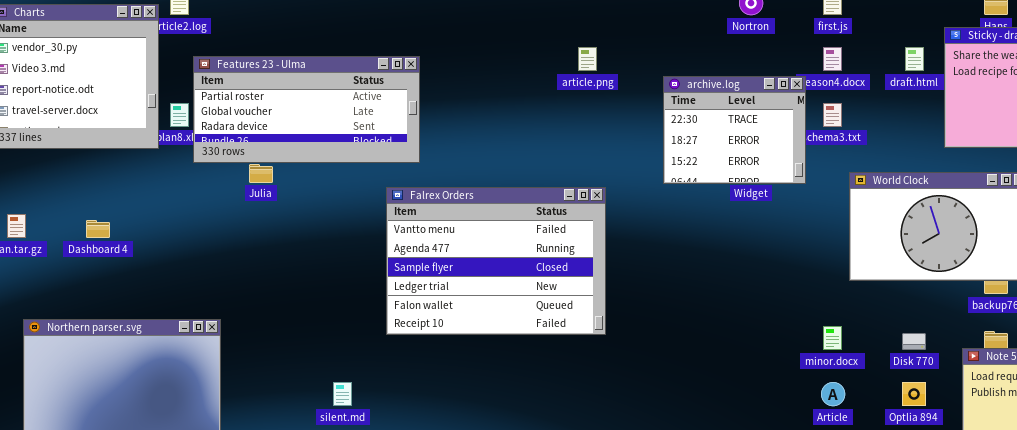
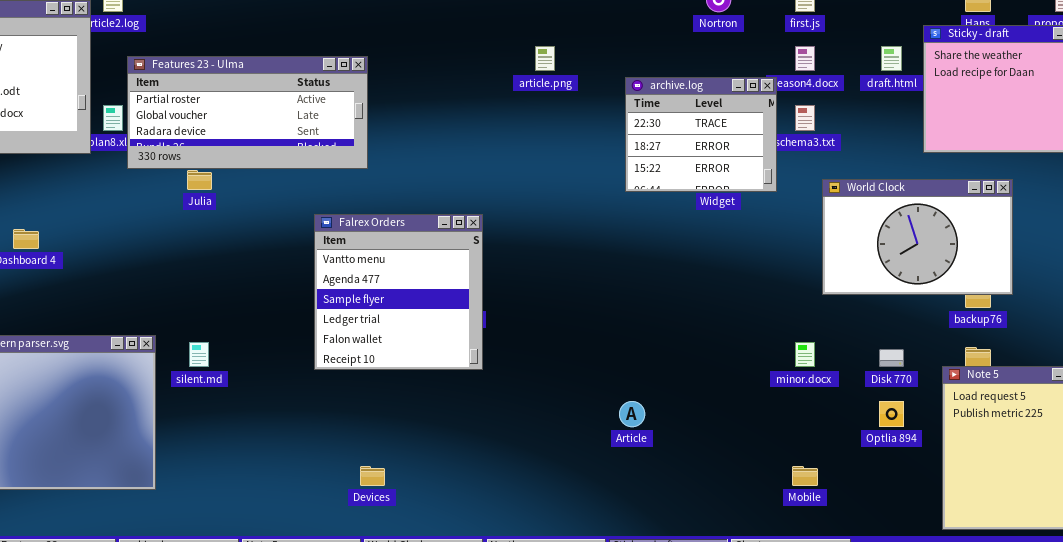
Falrex Orders: [386,187,606,335] -> [314,214,483,370], moved, resized
silent.md: [333,382,352,406] -> [189,342,209,367], moved
Article: [821,382,845,406] -> [619,401,645,427], moved

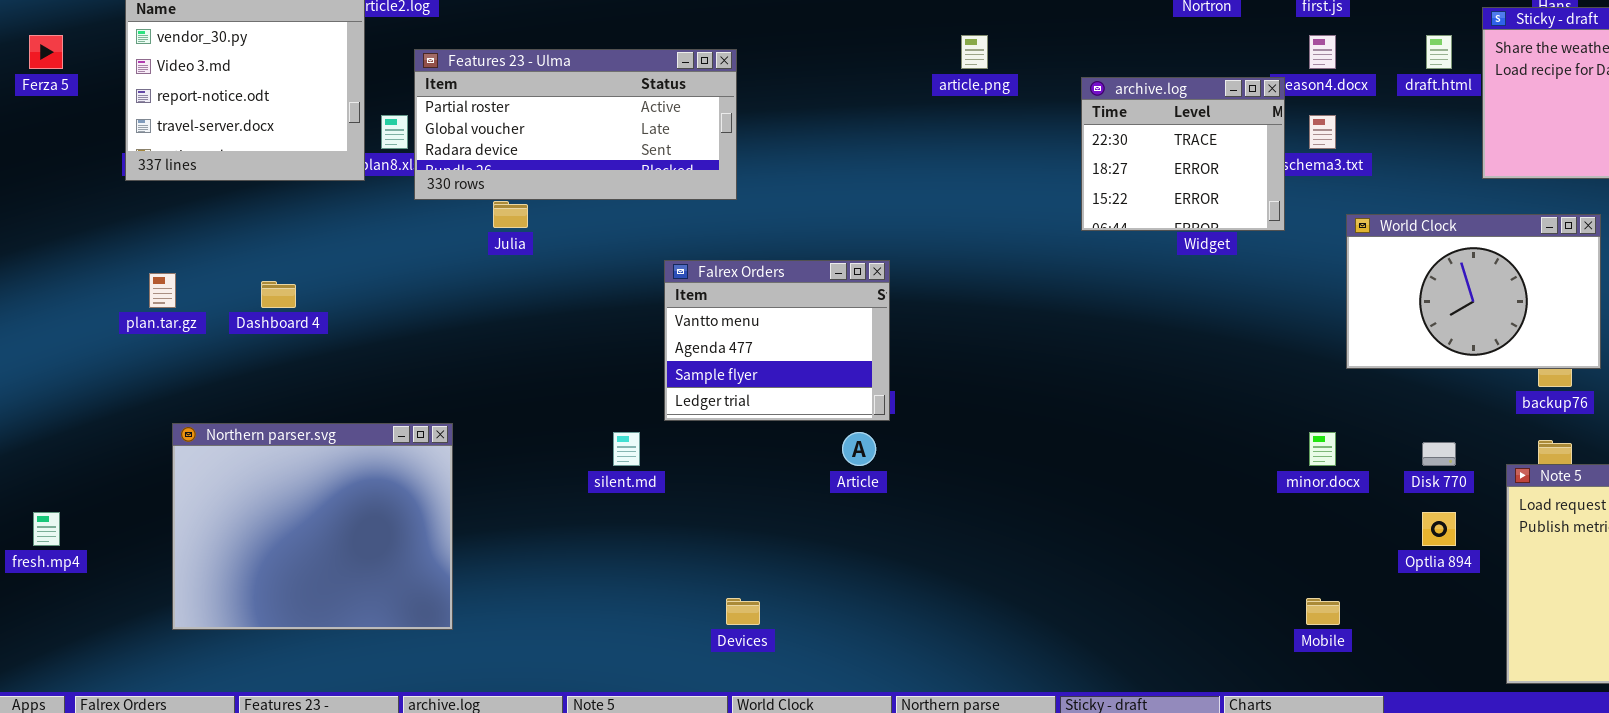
Falrex Orders: [314,214,483,370] -> [664,260,890,421], resized
silent.md: [189,342,209,367] -> [613,432,640,466], moved
Article: [619,401,645,427] -> [842,432,876,466], moved

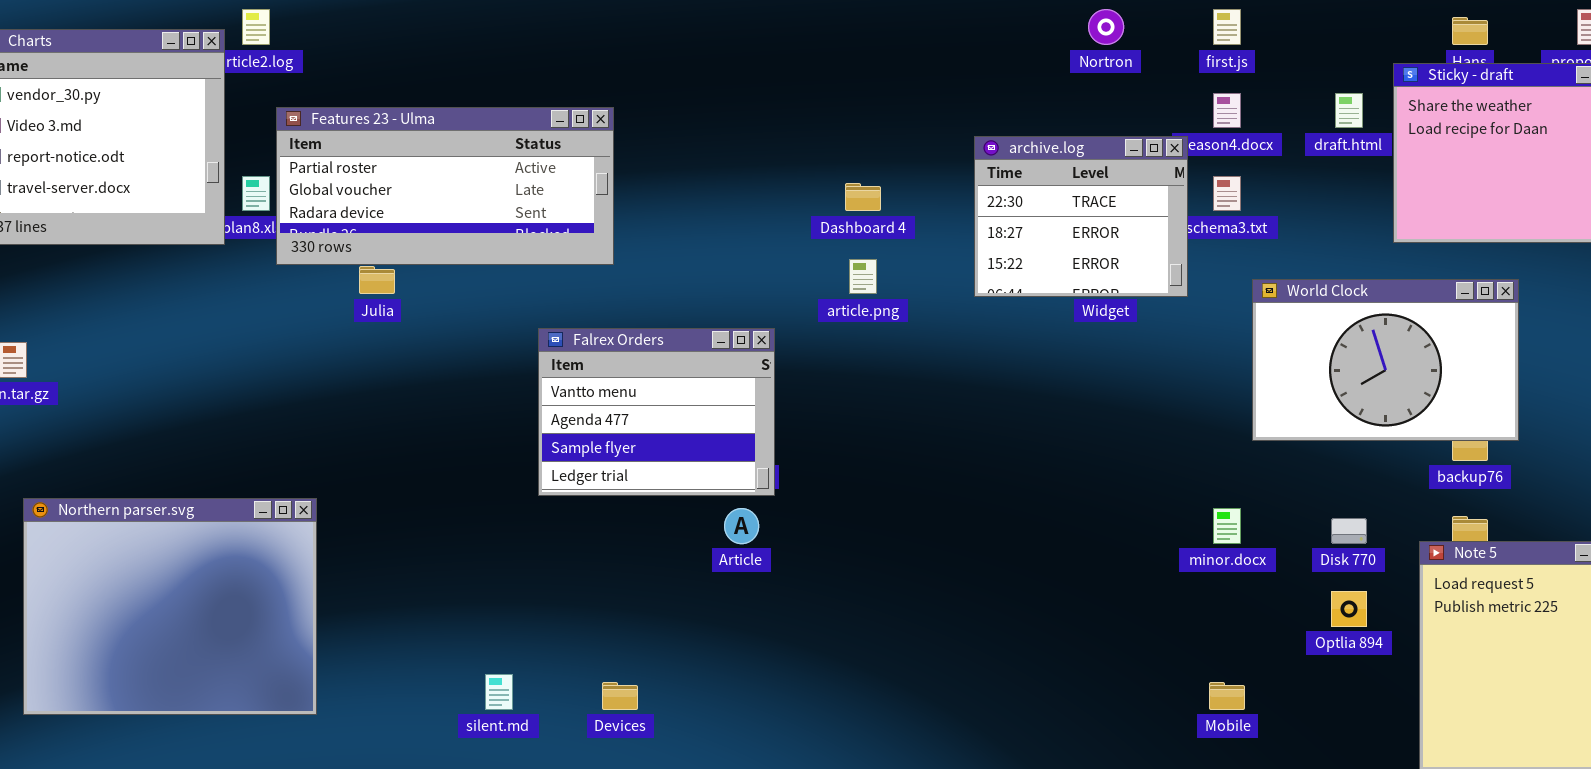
article.png: [961,35,988,69] -> [849,259,877,294], moved
Dashboard 4: [261,281,296,308] -> [845,183,881,211], moved
silent.md: [613,432,640,466] -> [485,674,513,710], moved

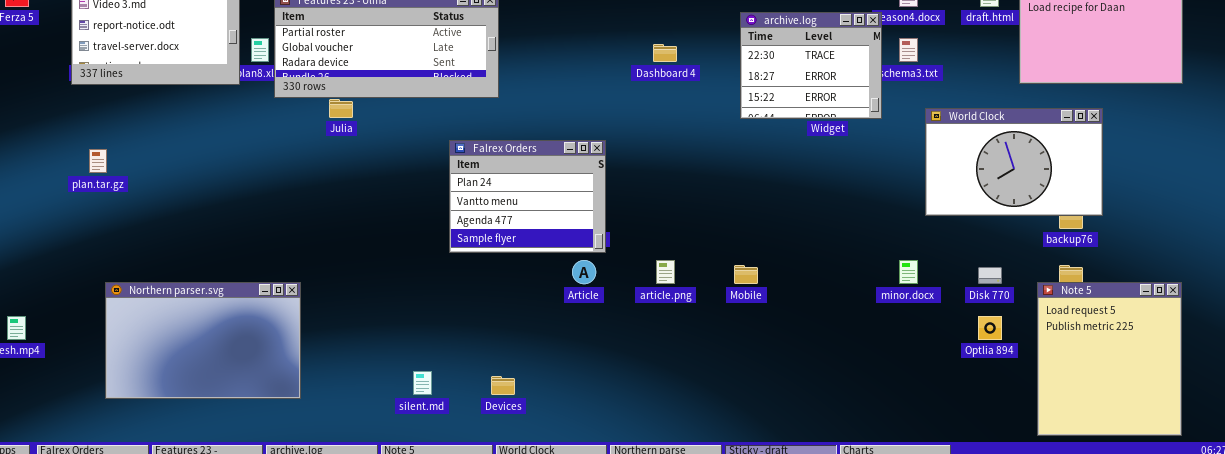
article.png: [849,259,877,294] -> [656,260,675,284], moved
Falrex Orders: [538,328,775,496] -> [449,140,606,253], scrolled up 1 row
Northern parser.svg: [23,498,317,715] -> [105,282,301,399], resized
Mobile: [1209,682,1245,710] -> [734,265,758,284], moved

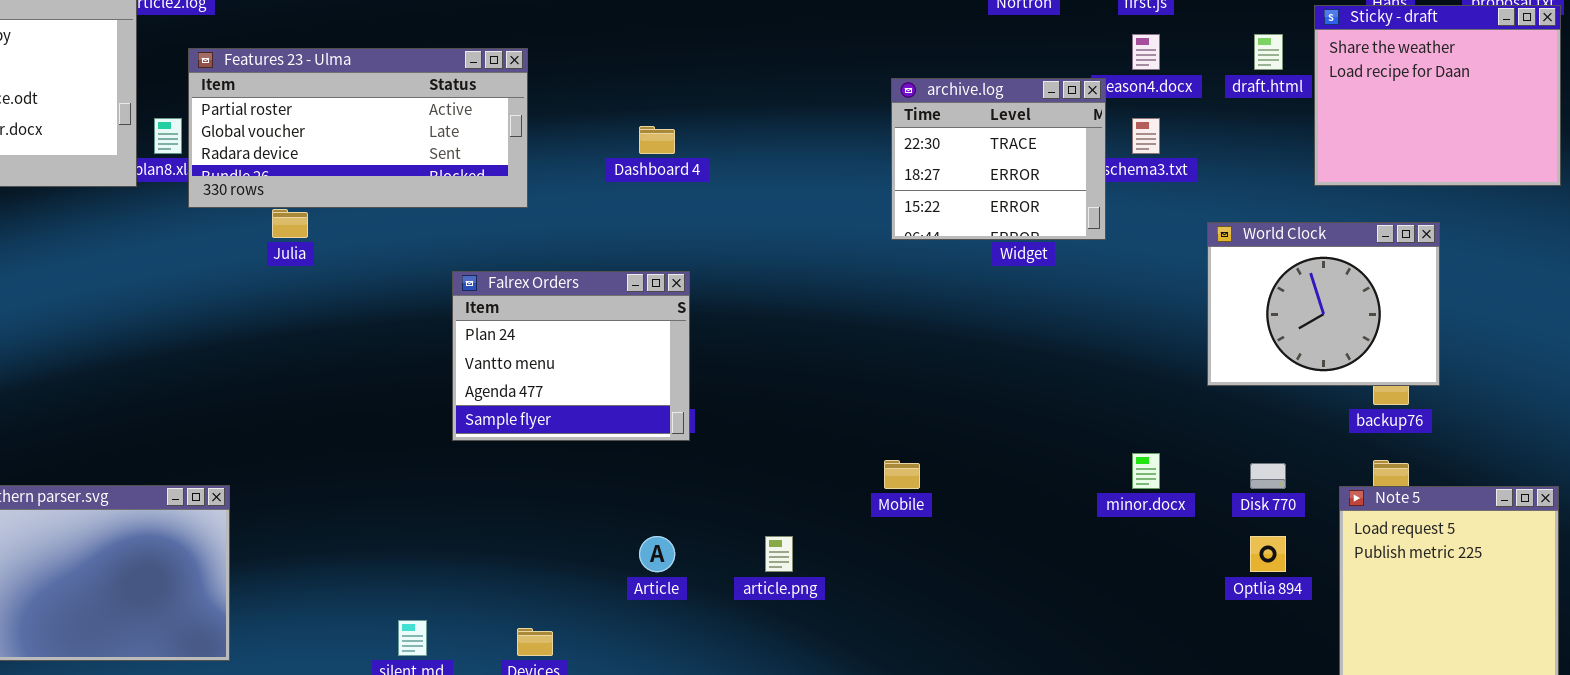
Dashboard 4: [653,44,677,62] -> [639,126,675,154], moved
World Clock: [925,108,1103,216] -> [1207,222,1440,386], resized
Article: [572,260,596,284] -> [639,536,675,572], moved
article.png: [656,260,675,284] -> [765,536,793,572], moved

